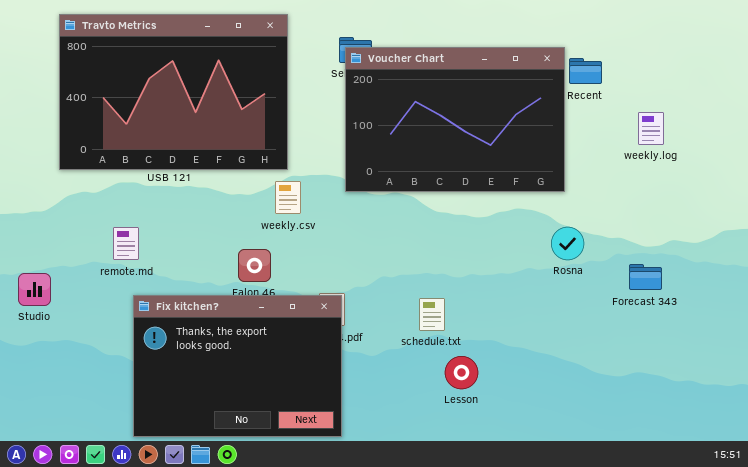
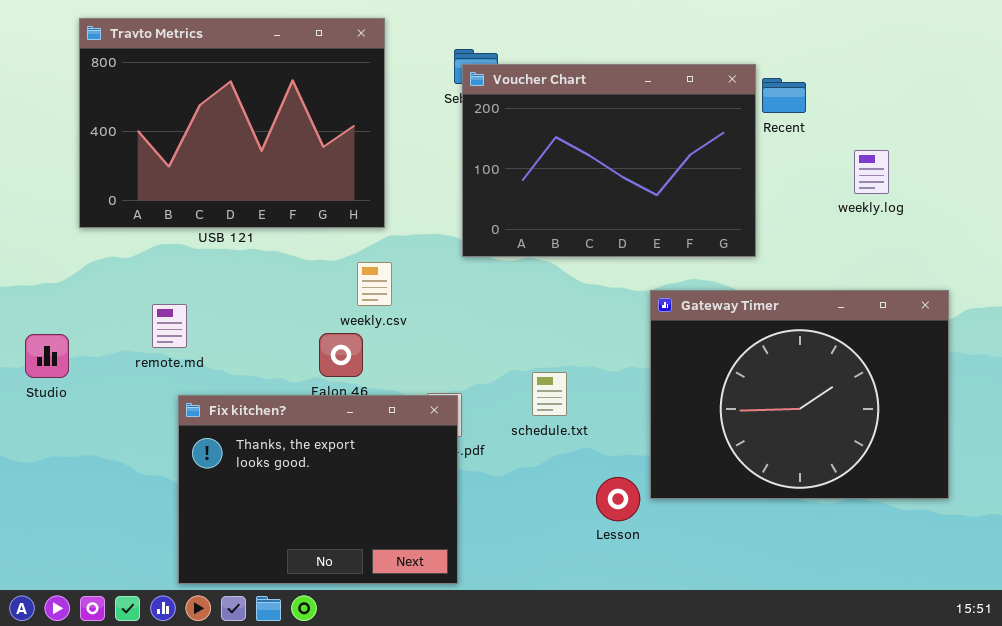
weekly.csv: [275,181,301,214] -> [357,262,392,306], moved
Gateway Timer: none -> [650,290,949,499], opened
Studio: [18,273,51,306] -> [25,334,69,378], moved
schedule.txt: [419,298,445,331] -> [532,372,567,416], moved

